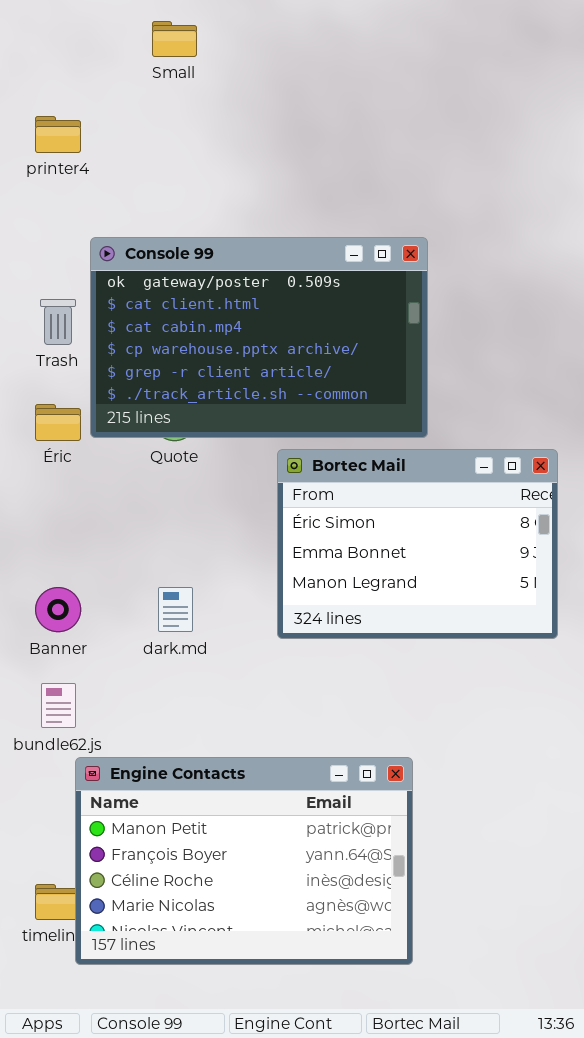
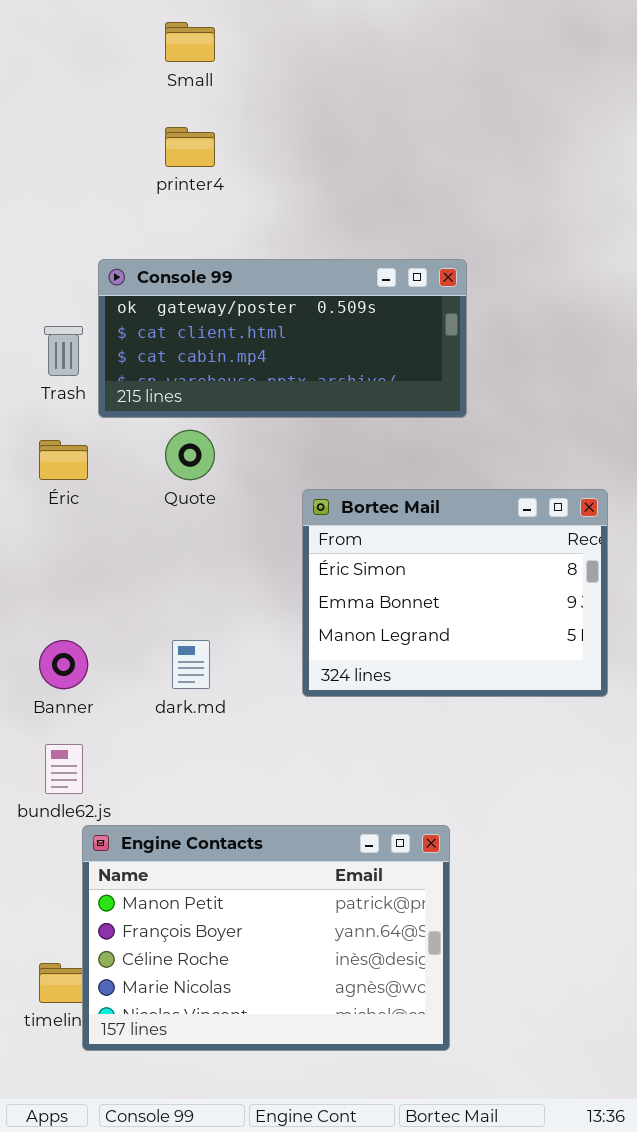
printer4: [35,116,81,153] -> [165,127,215,167], moved
Console 99: [90,237,428,438] -> [98,259,467,418], resized

